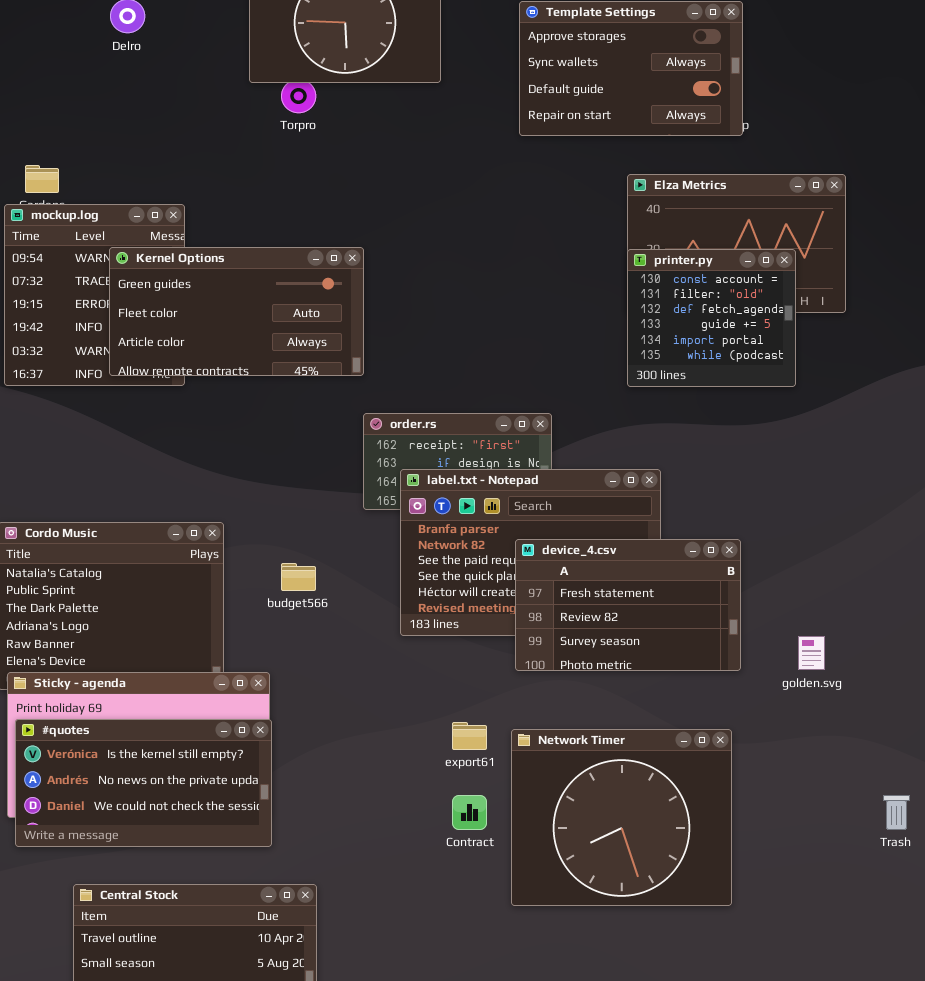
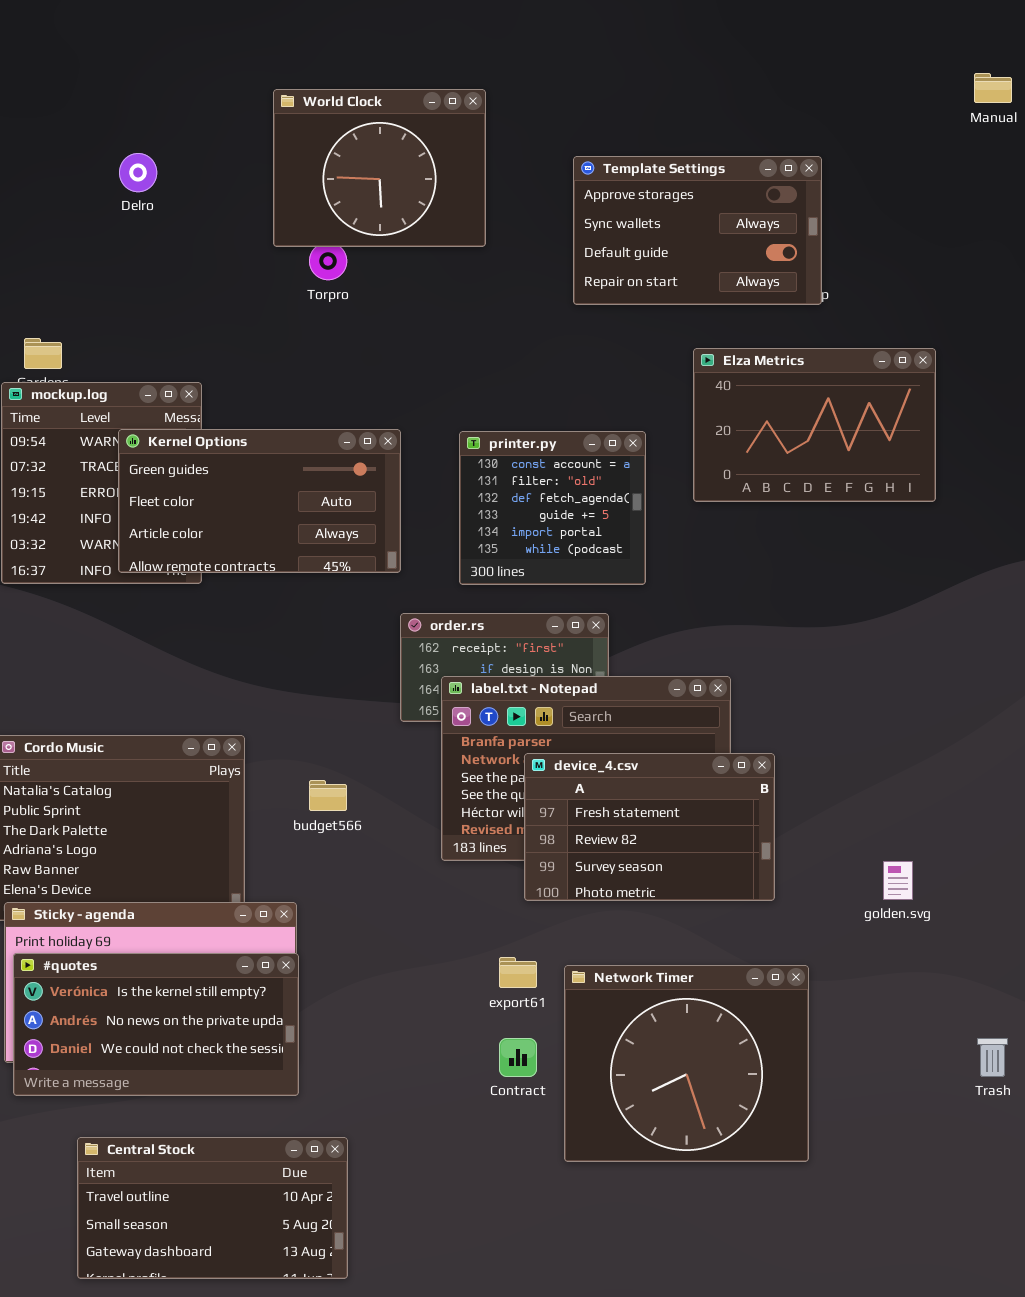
printer.py: [627,249,796,387] -> [459,431,646,585], moved
device_4.csv: [515,539,741,671] -> [524,753,775,901], moved

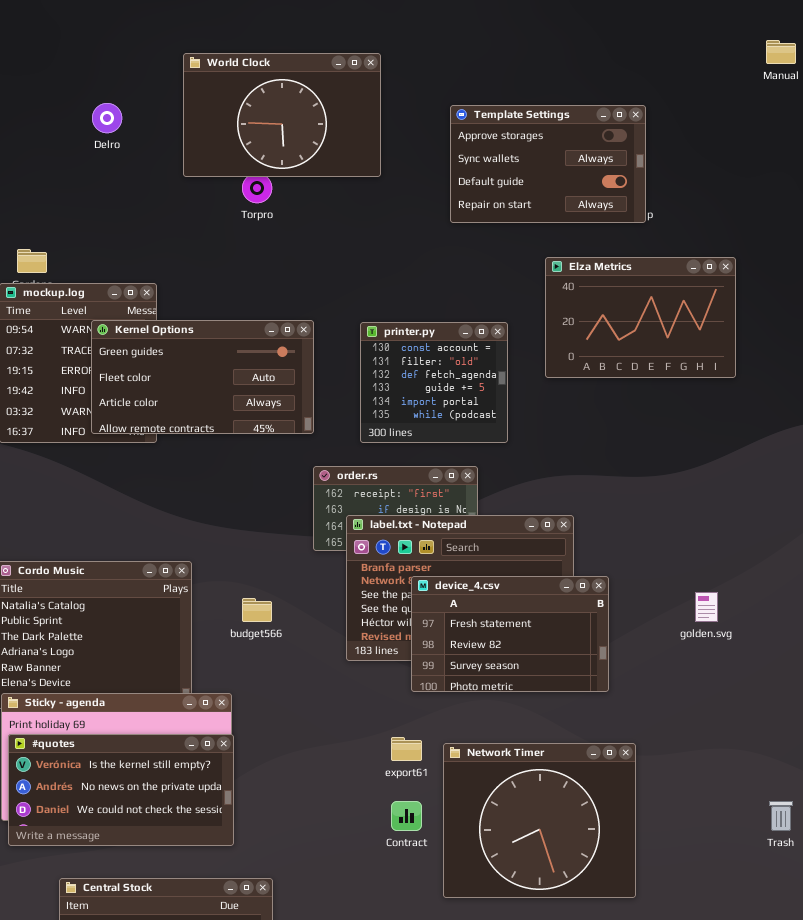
World Clock: [273,89,486,247] -> [183,53,381,177], resized
golden.svg: [883,861,913,900] -> [695,592,718,622], moved

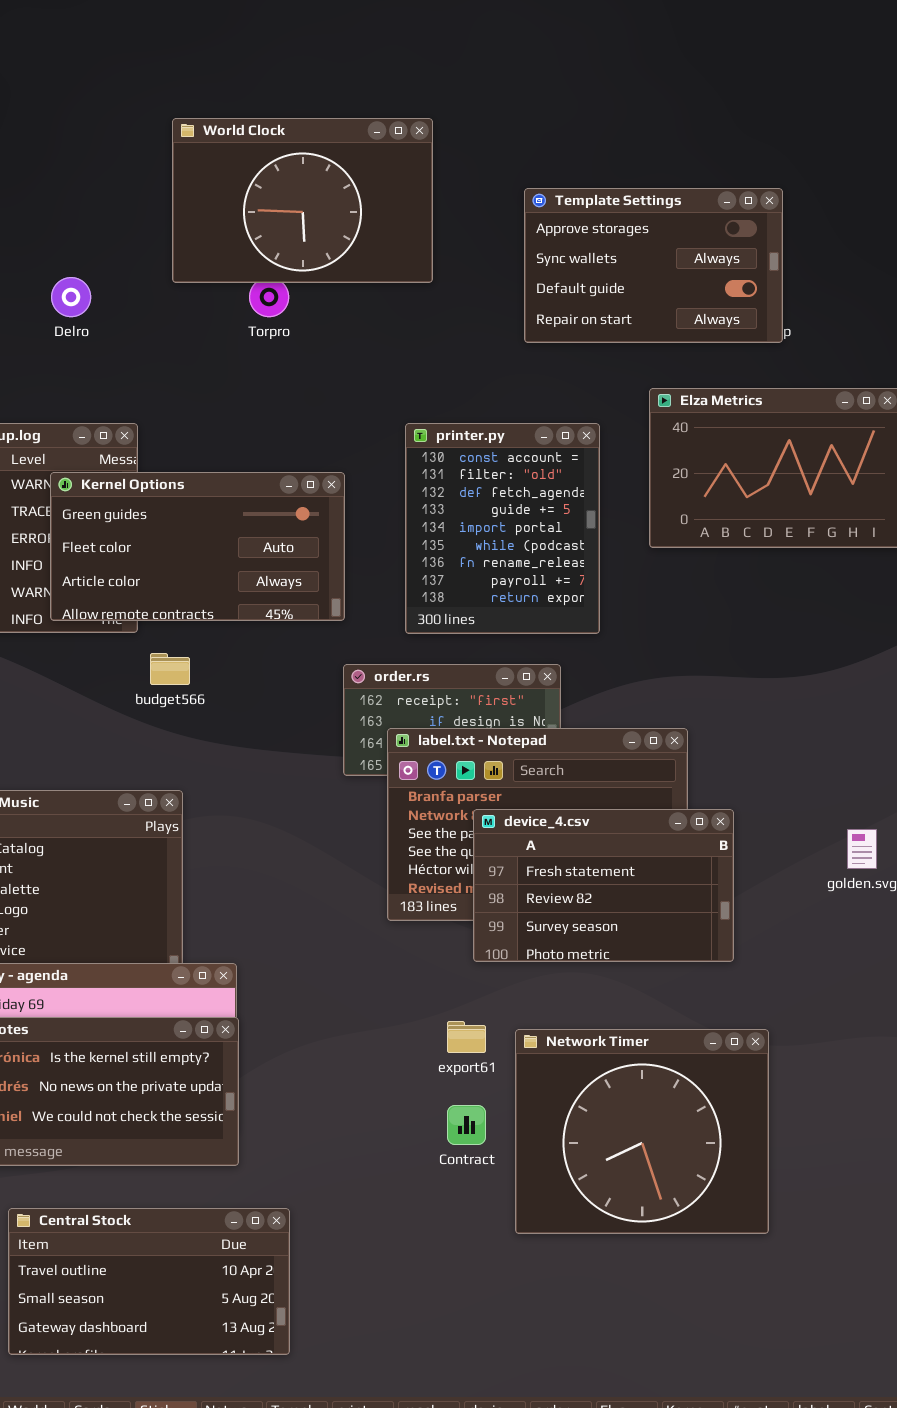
Delro: [92,103,122,133] -> [51,277,91,317], moved
printer.py: [360,322,508,443] -> [405,423,600,634], resized
budget566: [242,598,272,622] -> [150,653,190,685], moved

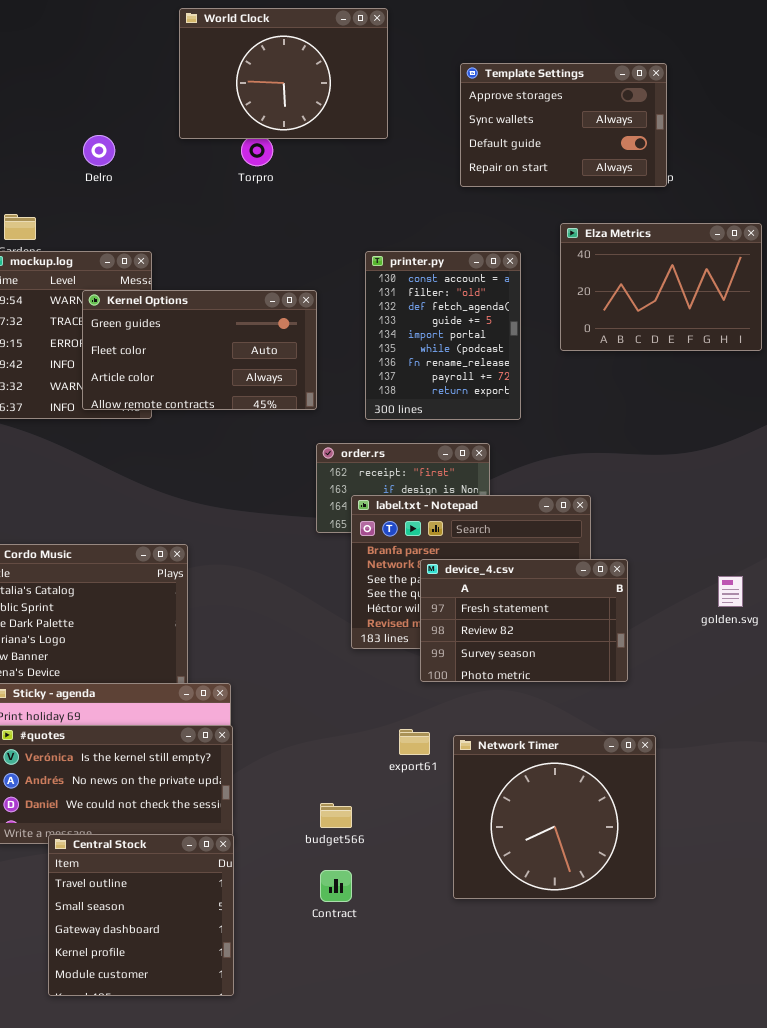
budget566: [150,653,190,685] -> [320,803,352,828], moved
Contract: [447,1105,486,1145] -> [320,870,352,902], moved
Central Stock: [8,1208,290,1355] -> [48,834,234,996], resized

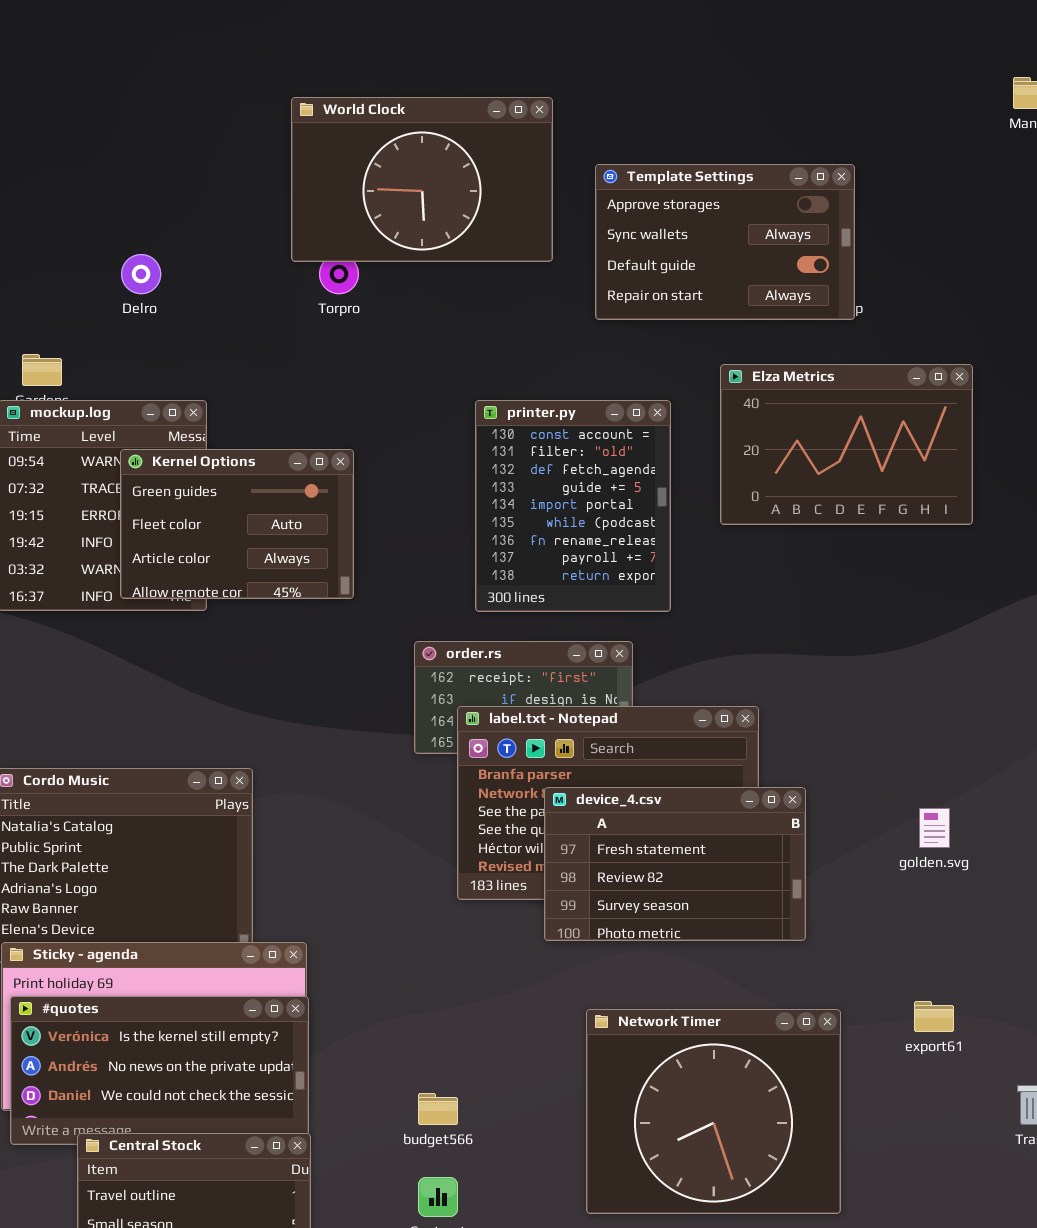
World Clock: [179,8,388,139] -> [291,97,553,262], moved
Kernel Options: [82,290,317,410] -> [120,449,354,599], resized
export61: [399,729,430,755] -> [914,1001,954,1032], moved

